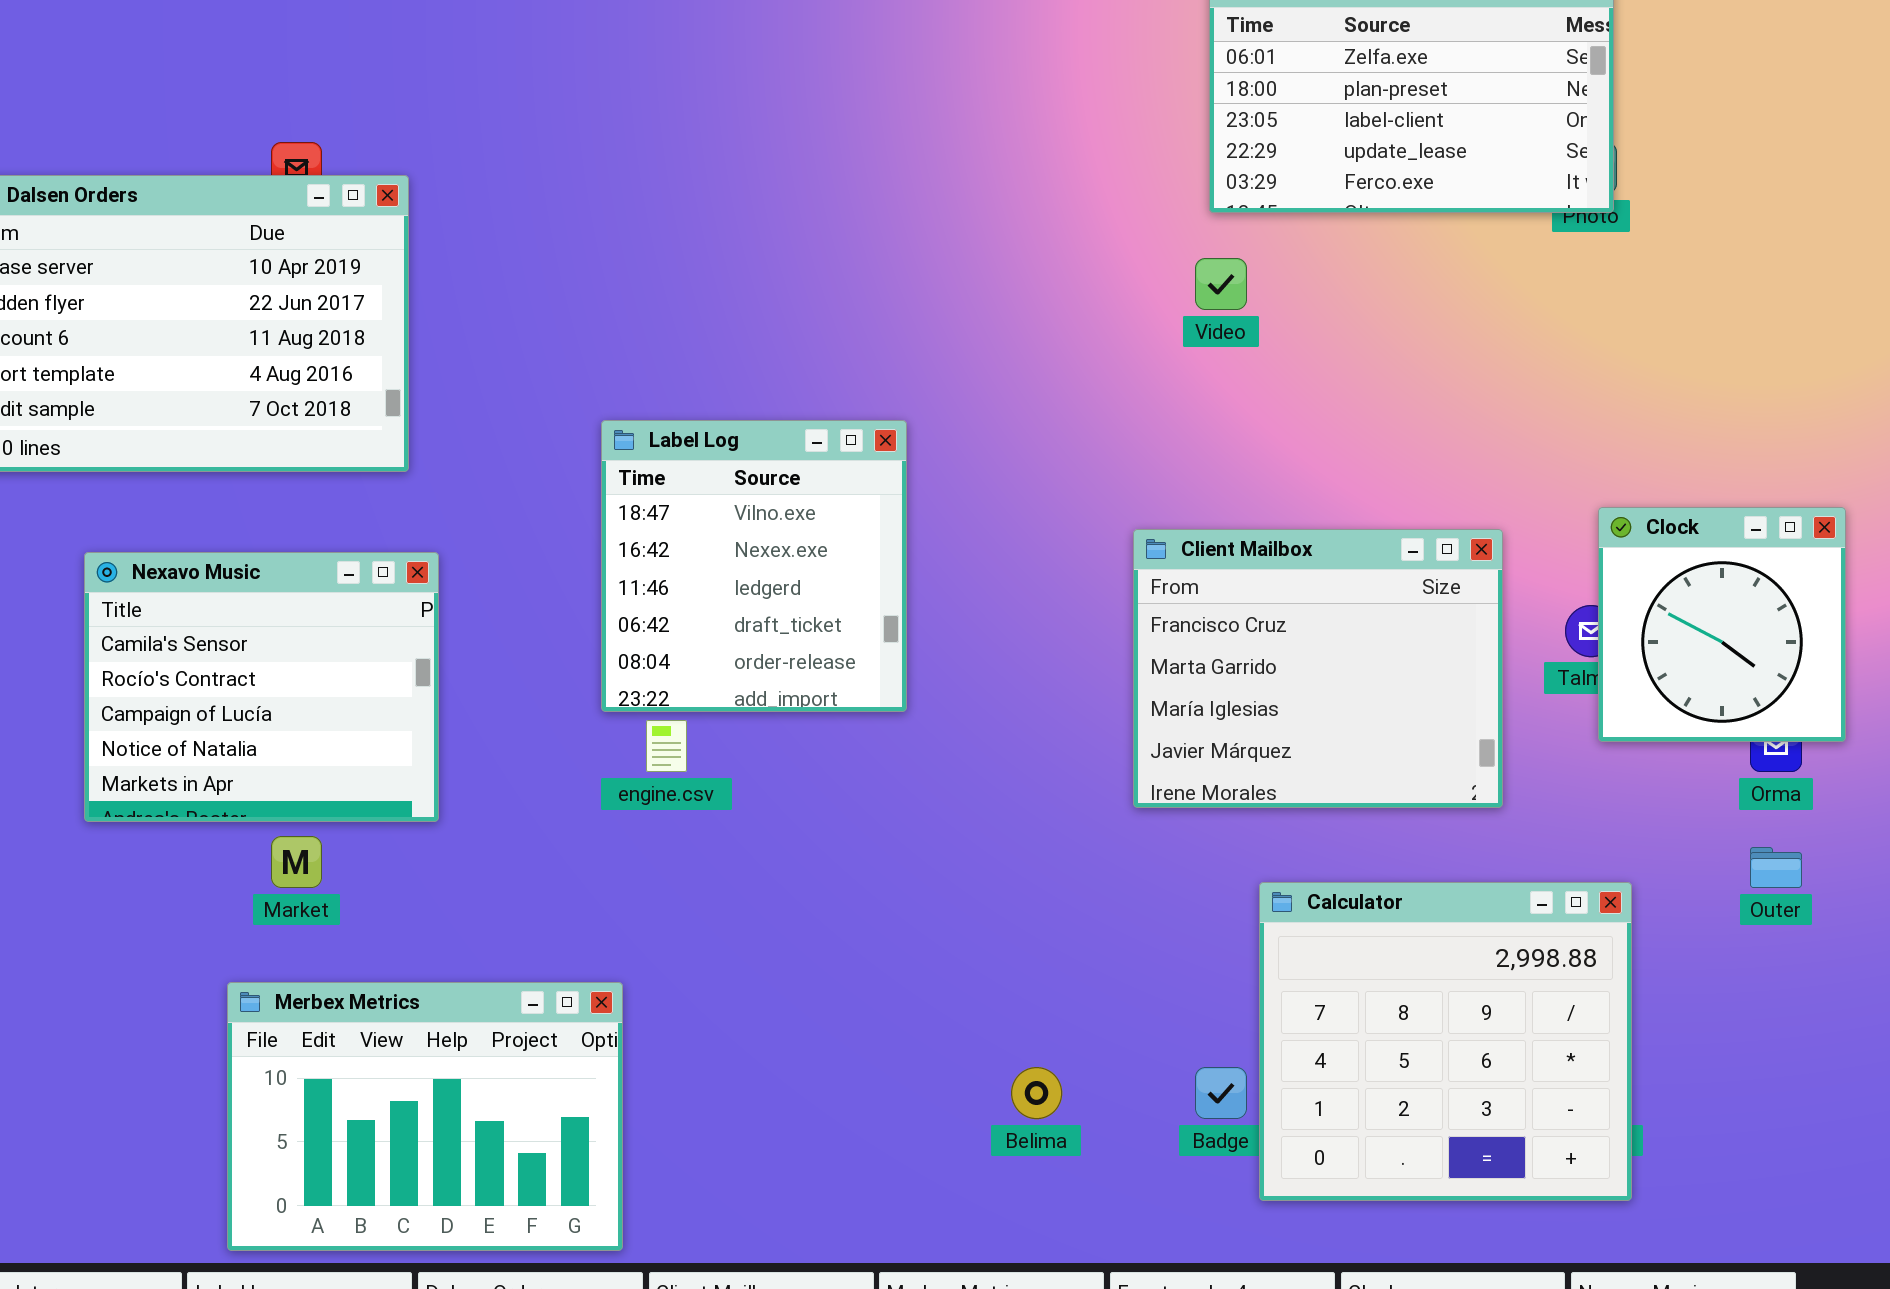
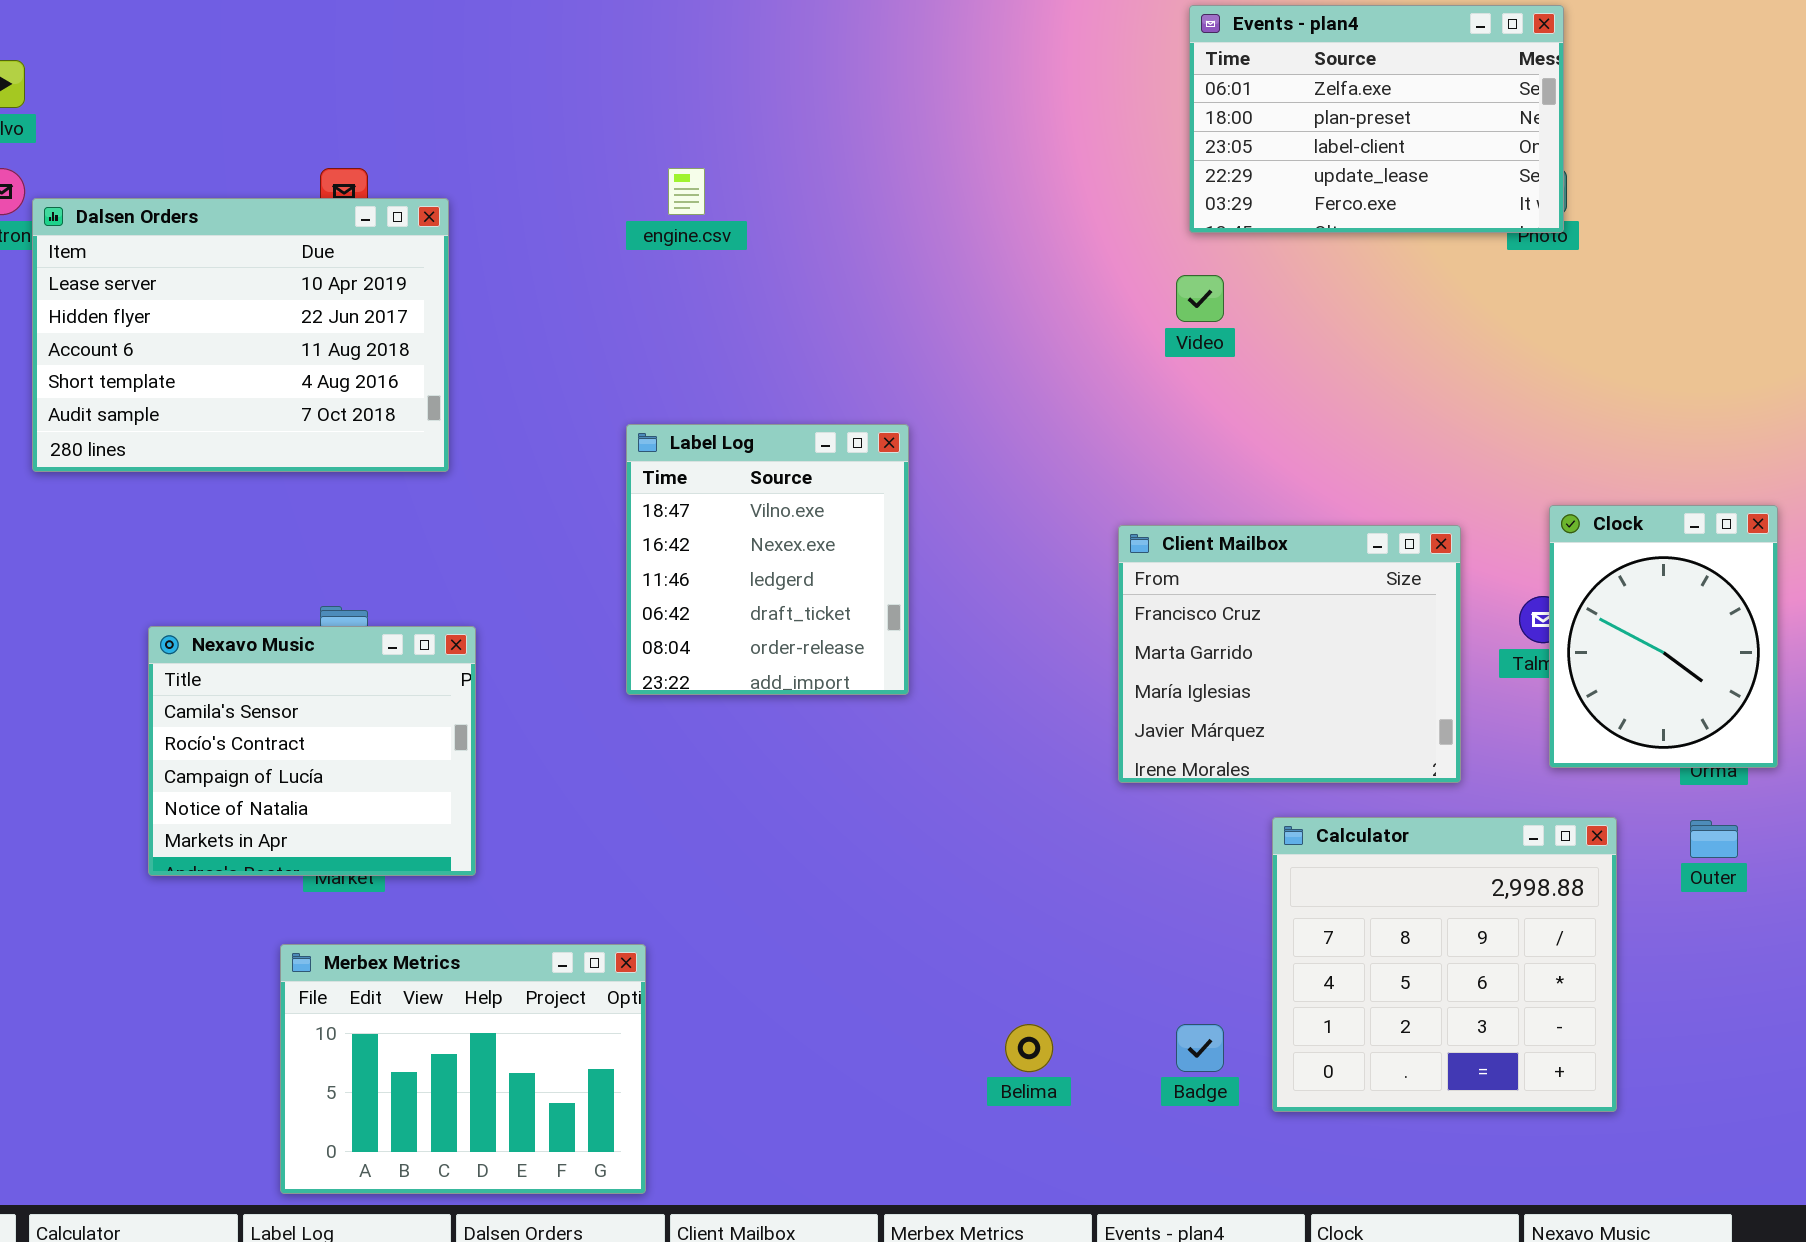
Clock: [1598,507,1846,742] -> [1549,505,1778,768], resized
Nexavo Music: [84,552,439,822] -> [148,626,476,876], moved
engine.csv: [646,720,687,772] -> [668,168,705,215], moved
Calculator: [1259,882,1632,1201] -> [1272,817,1617,1112], moved

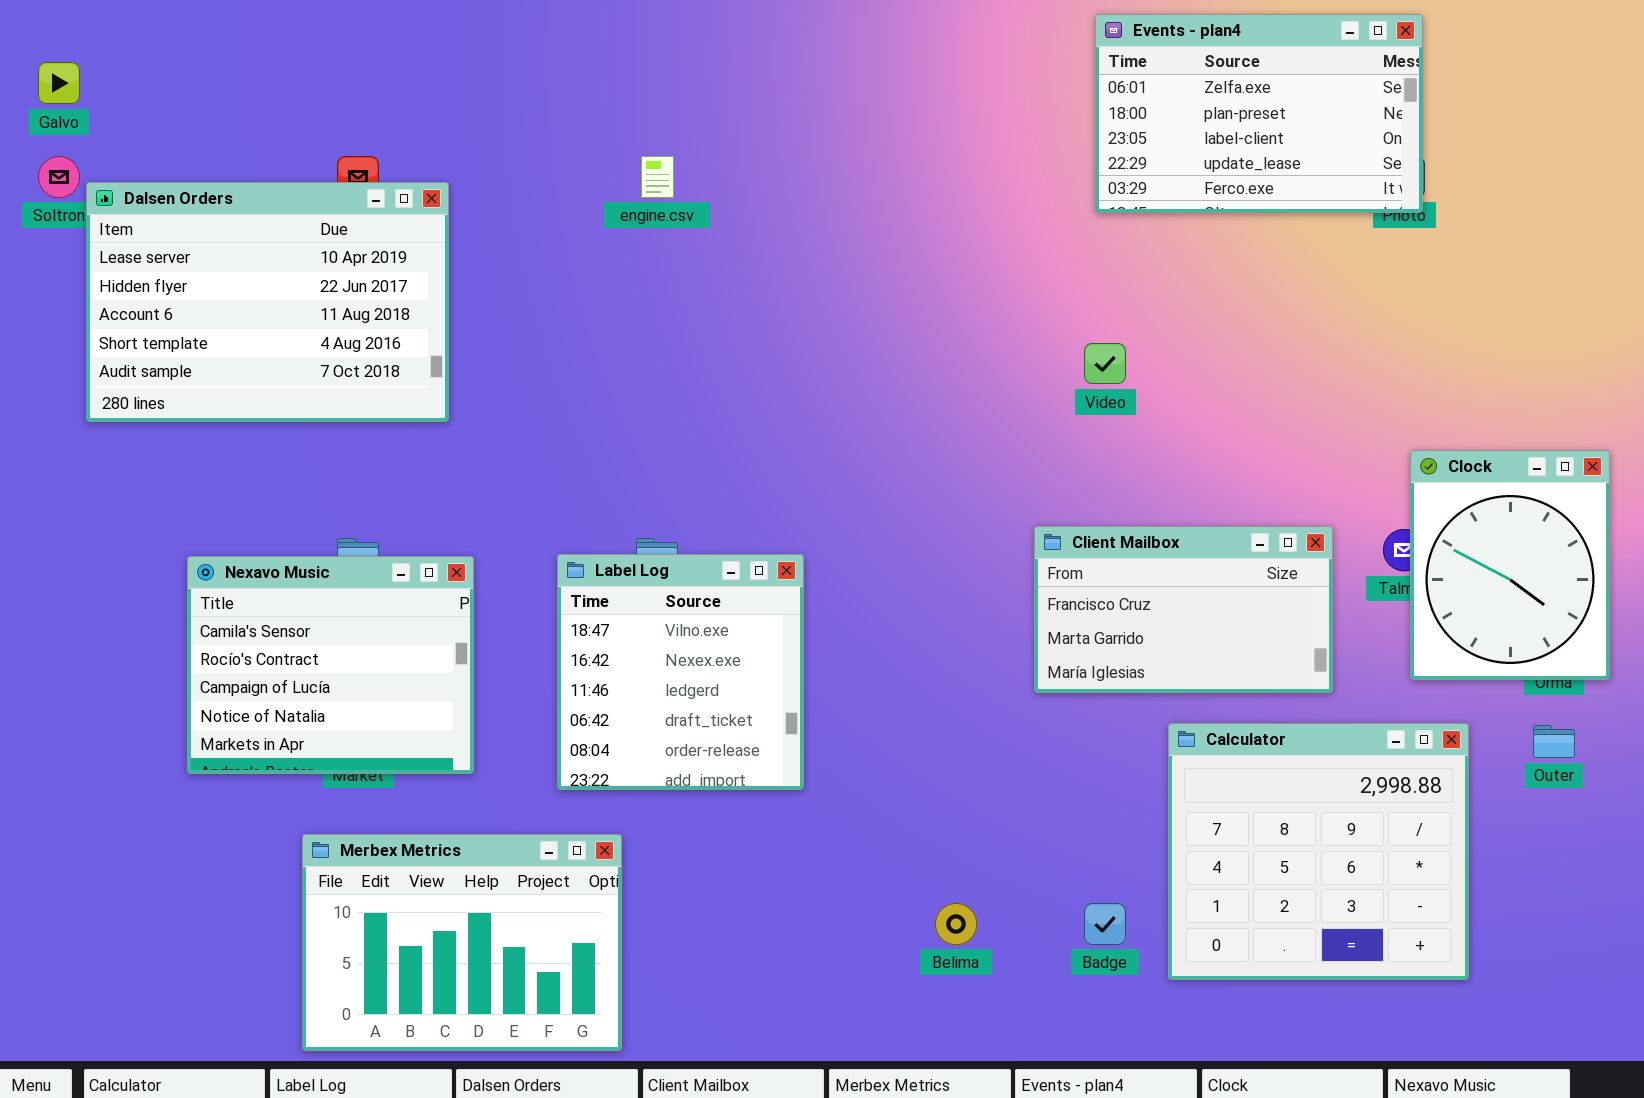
Video: [1176,275,1224,322] -> [1084,343,1126,384], moved
Label Log: [626,424,909,695] -> [557,554,804,790], moved
Client Mailbox: [1118,525,1461,783] -> [1034,526,1333,693], resized

